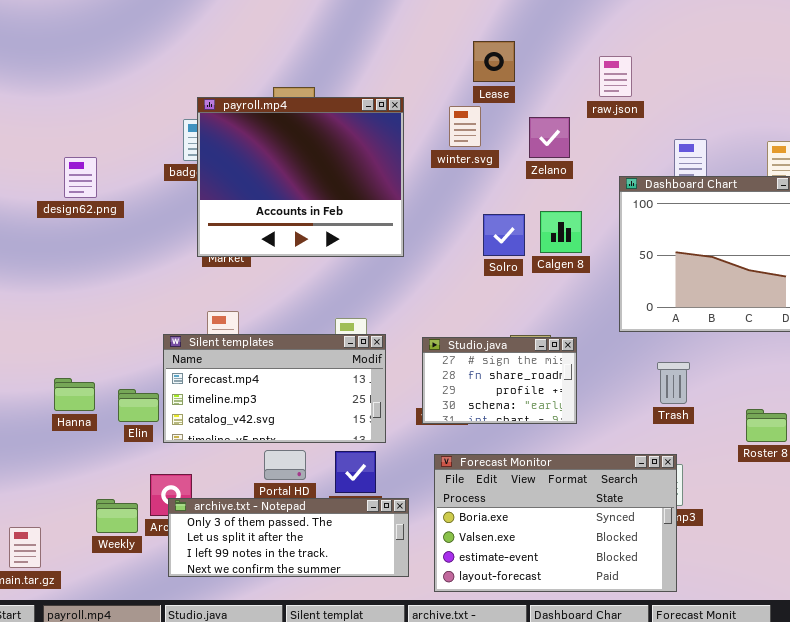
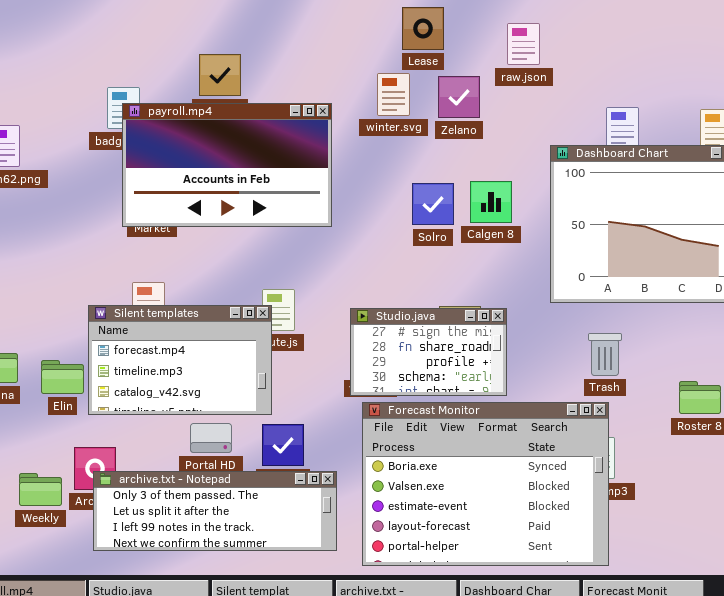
raw.json: [599,56,632,97] -> [507,23,540,65], moved
payroll.mp4: [197,97,404,257] -> [122,103,332,227], resized
Zelano: [529,117,570,158] -> [438,76,480,118], moved
Silent templates: [163,334,386,443] -> [88,305,272,415], resized
Forecast Monitor: [434,454,677,592] -> [362,402,609,566], resized

